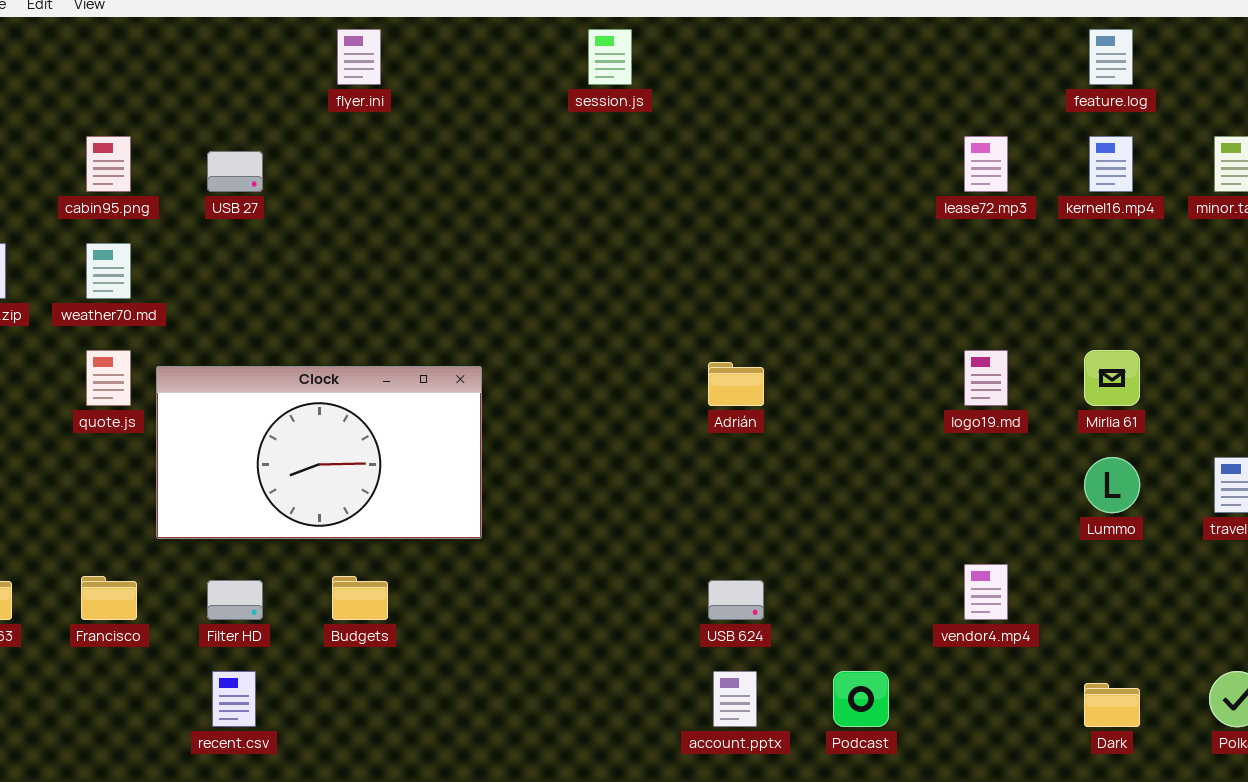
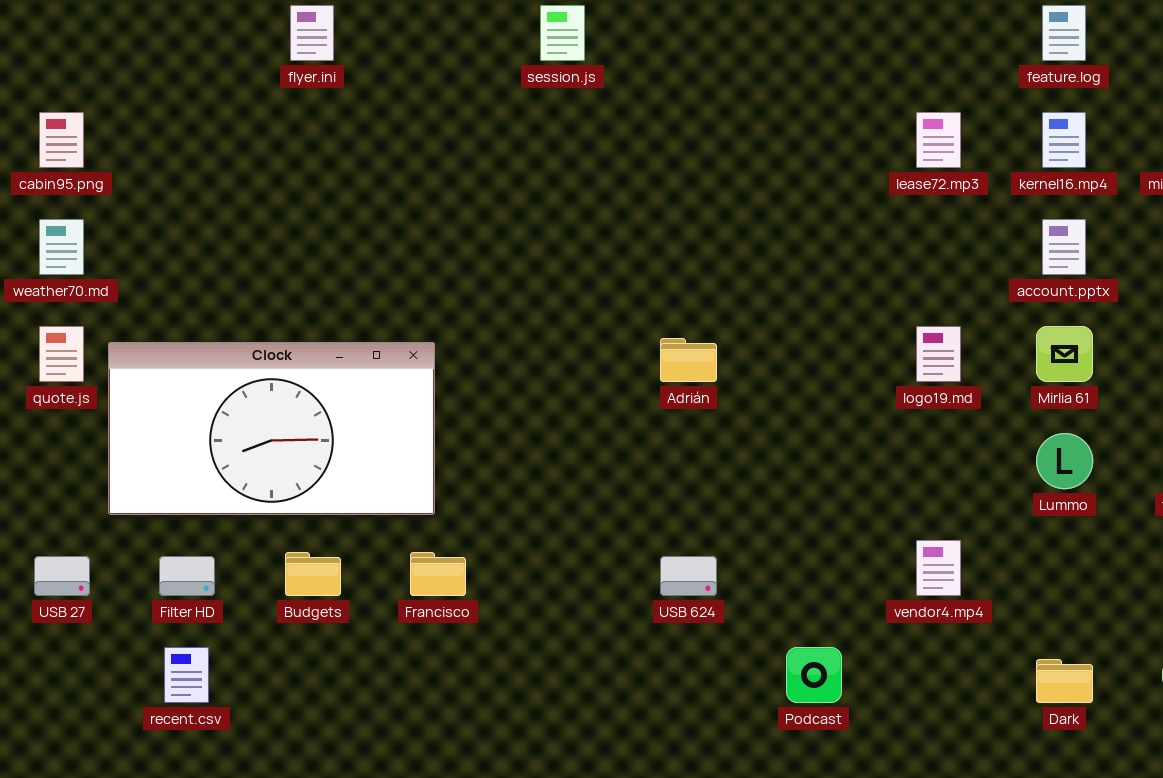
USB 27: [207,151,263,192] -> [34,556,90,596], moved
Francisco: [81,576,137,620] -> [410,552,466,596], moved
account.pptx: [713,671,757,727] -> [1042,219,1086,275], moved

